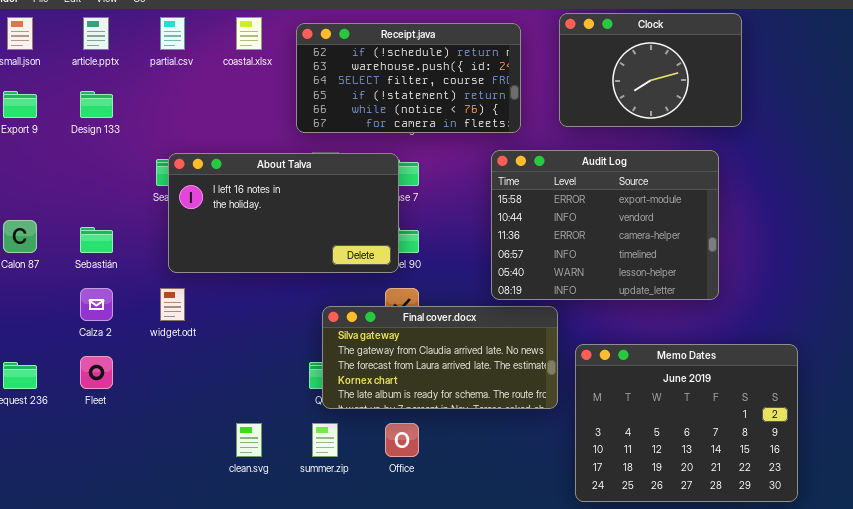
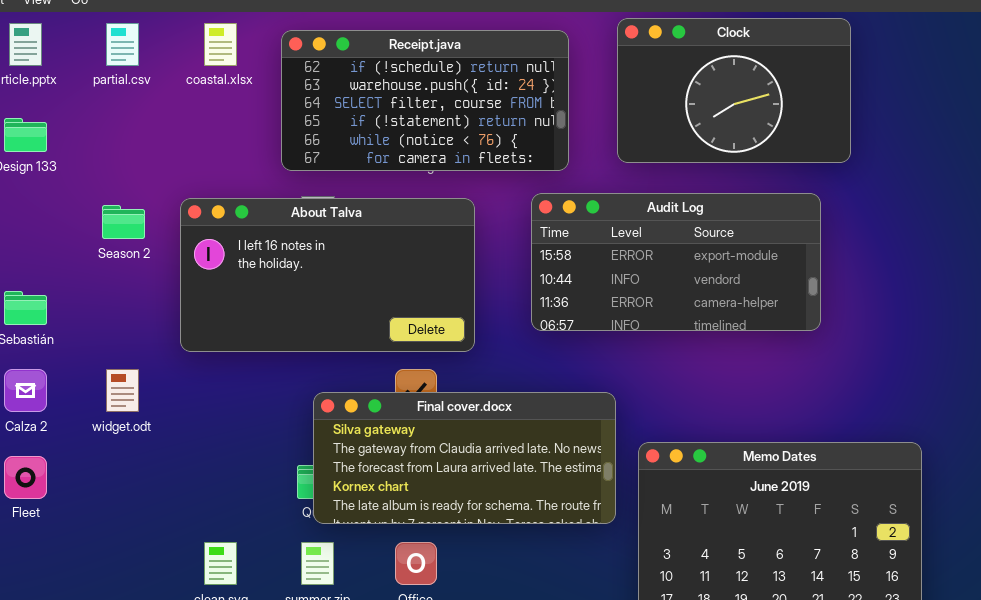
Audit Log: [491,150,719,300] -> [531,193,821,331], resized
About Talva: [168,153,399,273] -> [180,198,475,352], moved

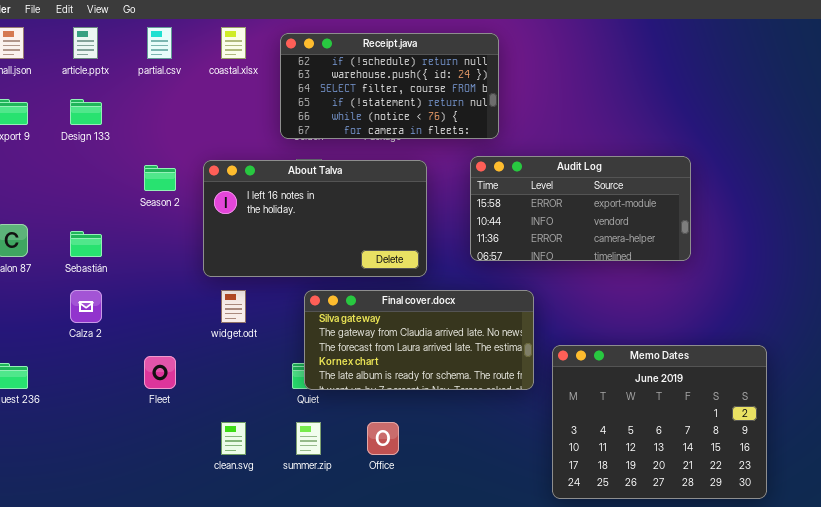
Clock: [617,18,851,163] -> none, closed
widget.odt: [106,369,139,412] -> [221,290,246,323], moved
Final cover.docx: [313,392,616,524] -> [304,290,534,390], moved
Fleet: [4,456,47,499] -> [144,356,176,389], moved

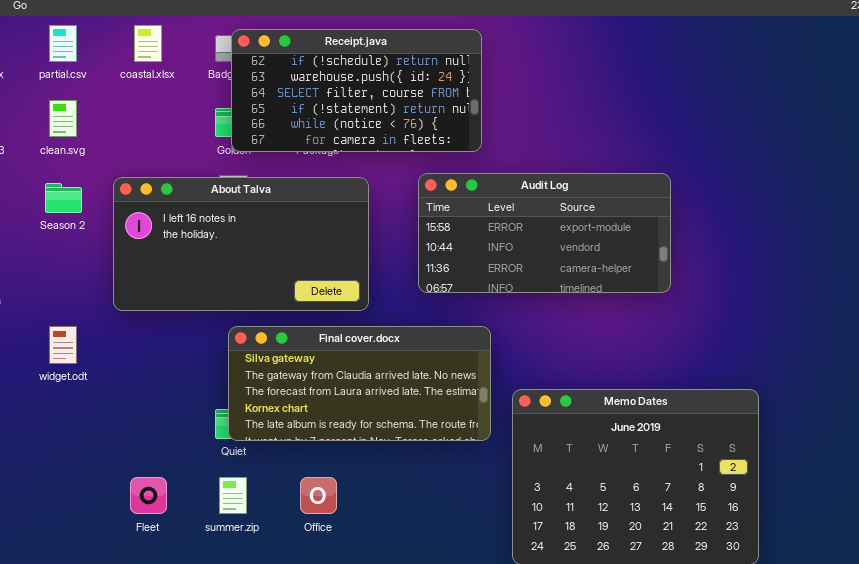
Receipt.java: [280,33,499,139] -> [231,29,482,152], moved
widget.odt: [221,290,246,323] -> [49,326,77,364], moved
Fleet: [144,356,176,389] -> [130,477,167,514], moved
clean.svg: [221,422,246,455] -> [49,100,77,137], moved

